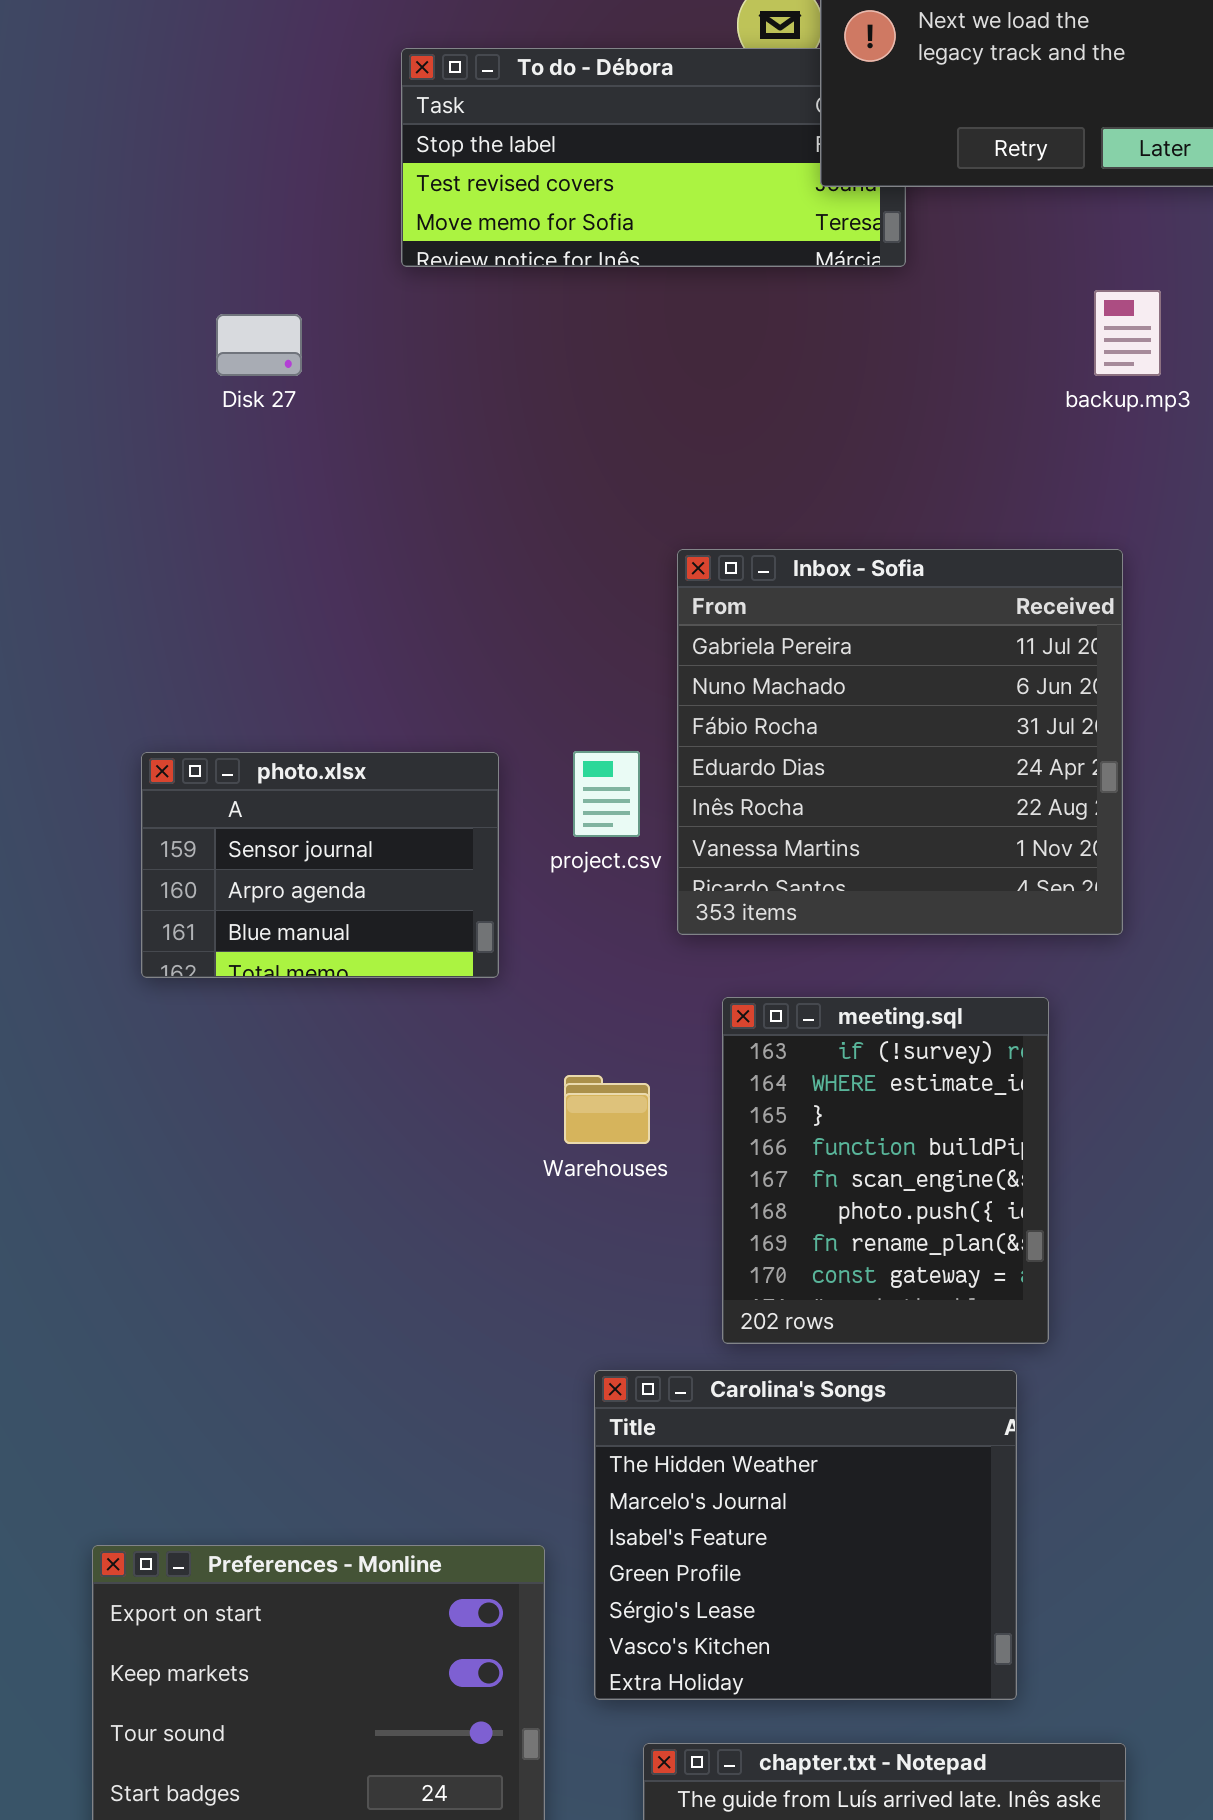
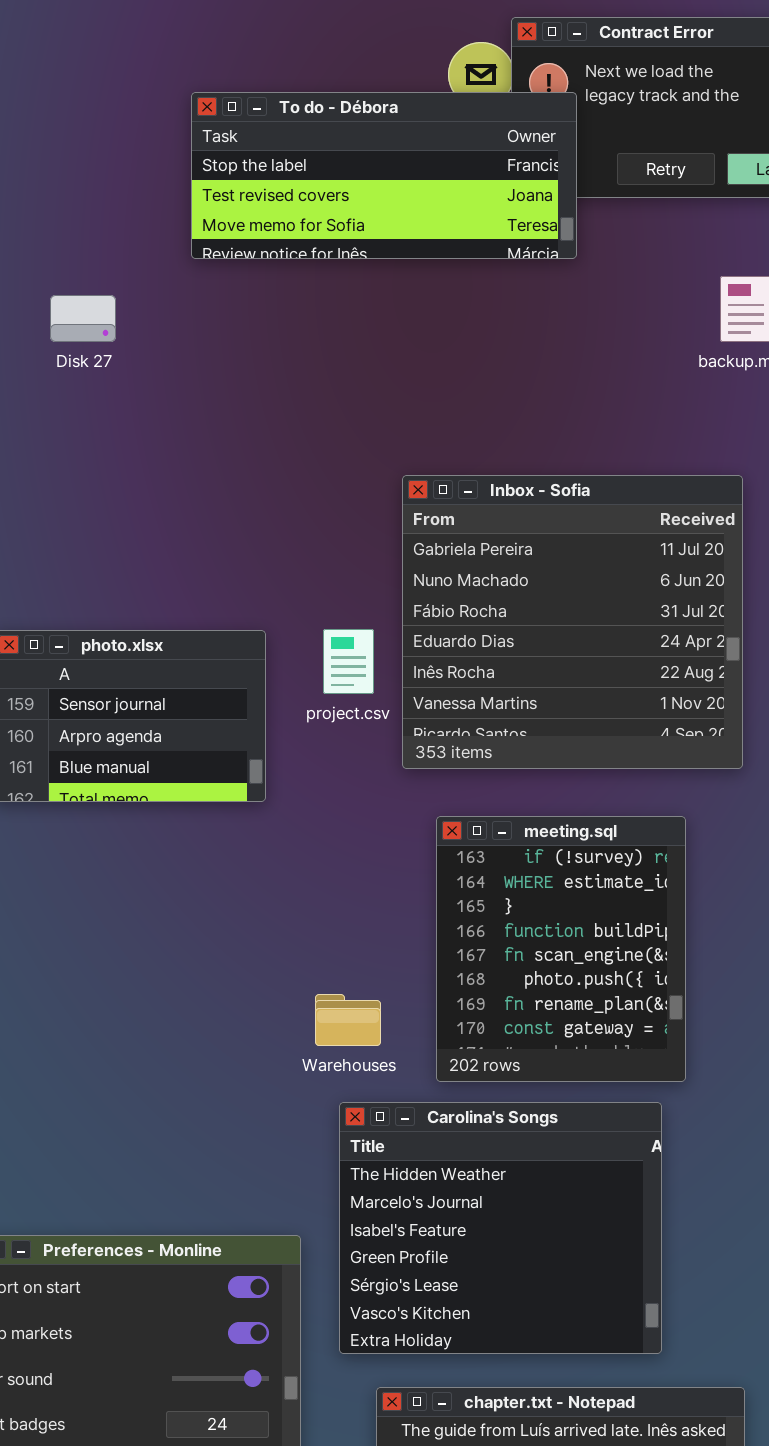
To do - Débora: [401,48,906,267] -> [191,92,577,259], raised
Warehouses: [564,1075,650,1144] -> [315,994,381,1046], moved

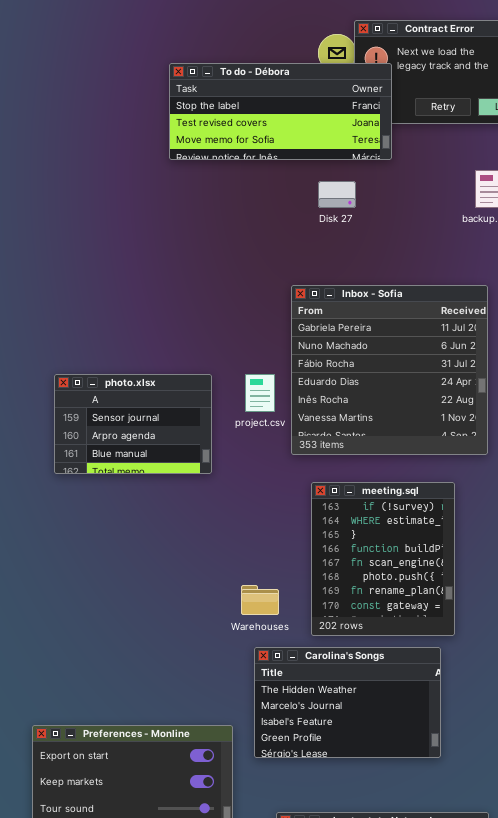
Disk 27: [50,295,116,342] -> [318,181,356,208], moved
Carolina's Songs: [339,1102,662,1354] -> [254,647,441,758], resized

